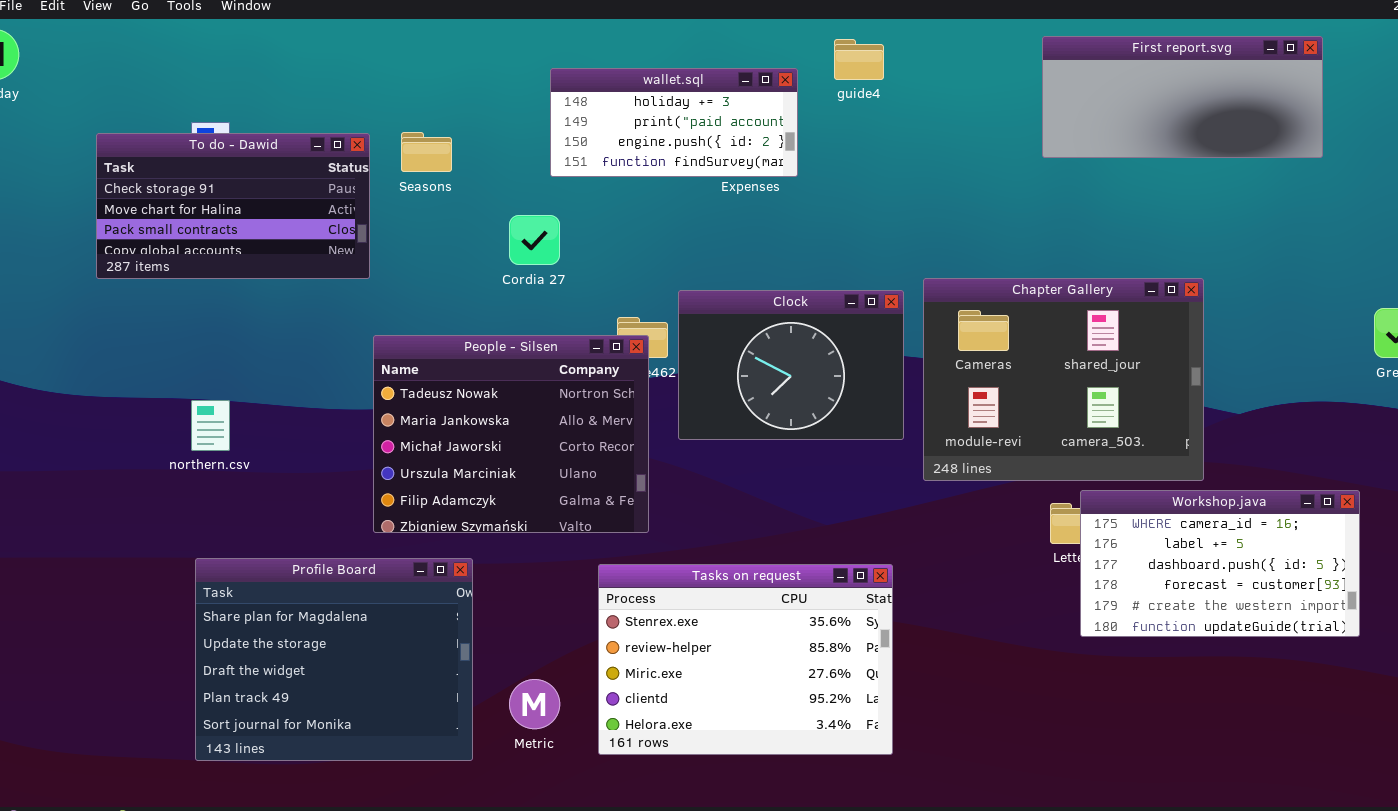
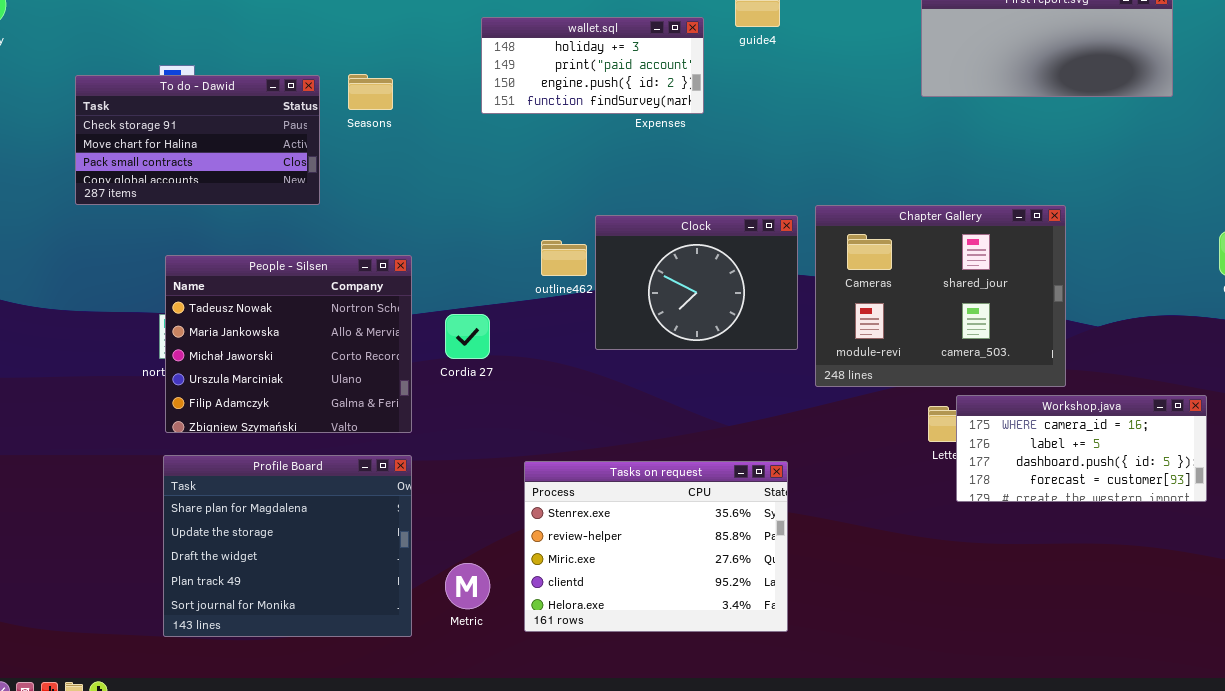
Cordia 27: [509,215,560,265] -> [445,314,490,359], moved
People - Silsen: [373,335,649,533] -> [165,255,412,433], moved
Workshop.java: [1080,490,1360,637] -> [956,395,1207,502], resized

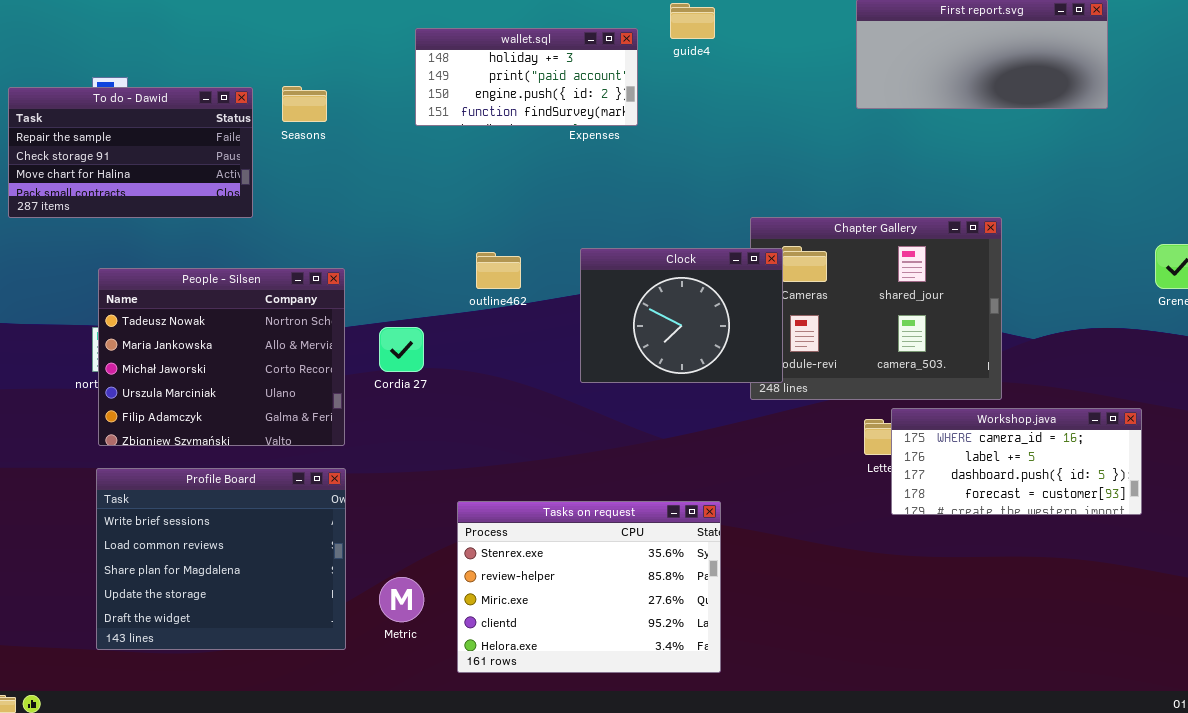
To do - Dawid: [75,75,320,205] -> [8,87,253,218], scrolled up 1 row
Clock: [595,215,798,350] -> [580,248,783,383], moved
Profile Board: [163,455,412,637] -> [96,468,346,650], scrolled up 2 rows
Tasks on request: [524,461,788,632] -> [457,501,721,673], moved

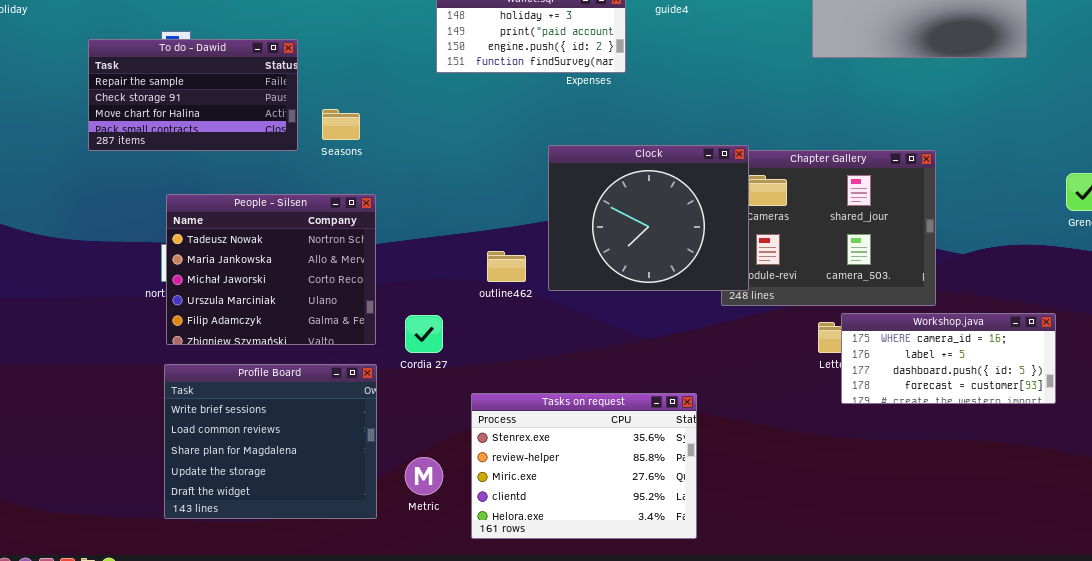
Seasons: [282,86,327,122] -> [322,109,360,140], moved
Clock: [580,248,783,383] -> [548,145,749,291], resized
outline462: [476,252,521,289] -> [487,251,526,282], moved
Cordia 27: [379,327,424,372] -> [405,315,443,353], moved

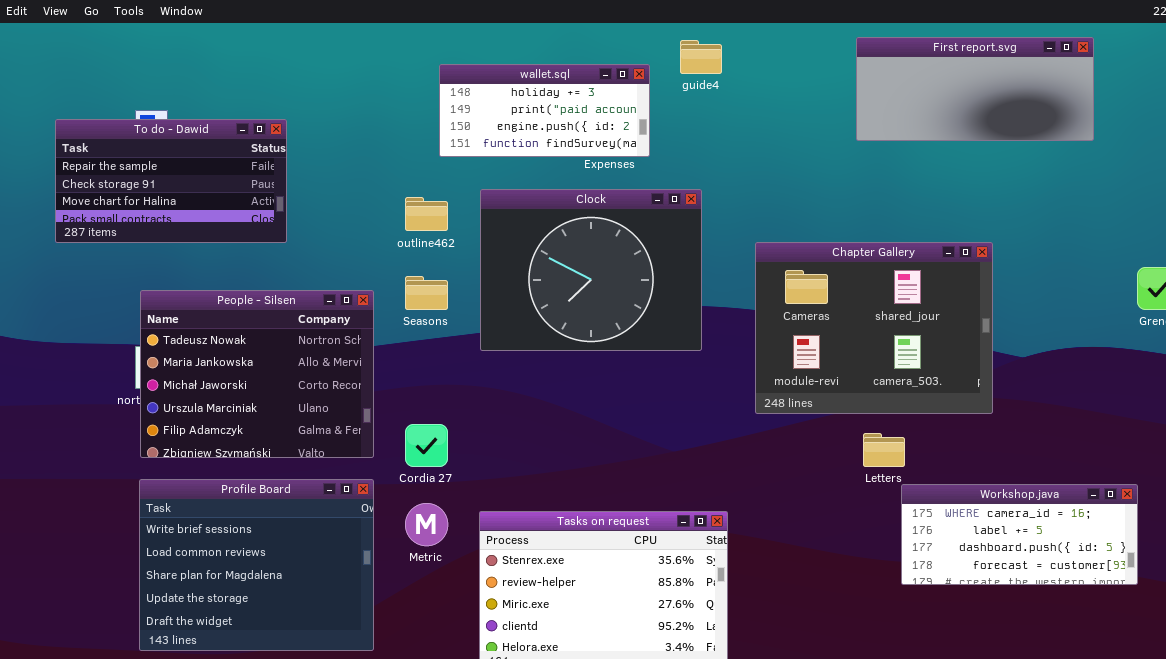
Seasons: [322,109,360,140] -> [405,276,448,310], moved
Clock: [548,145,749,291] -> [480,189,702,351], moved
outline462: [487,251,526,282] -> [405,197,448,231], moved
Workshop.java: [841,313,1056,404] -> [901,484,1138,585], moved
Metric: [405,457,443,495] -> [405,503,448,546], moved

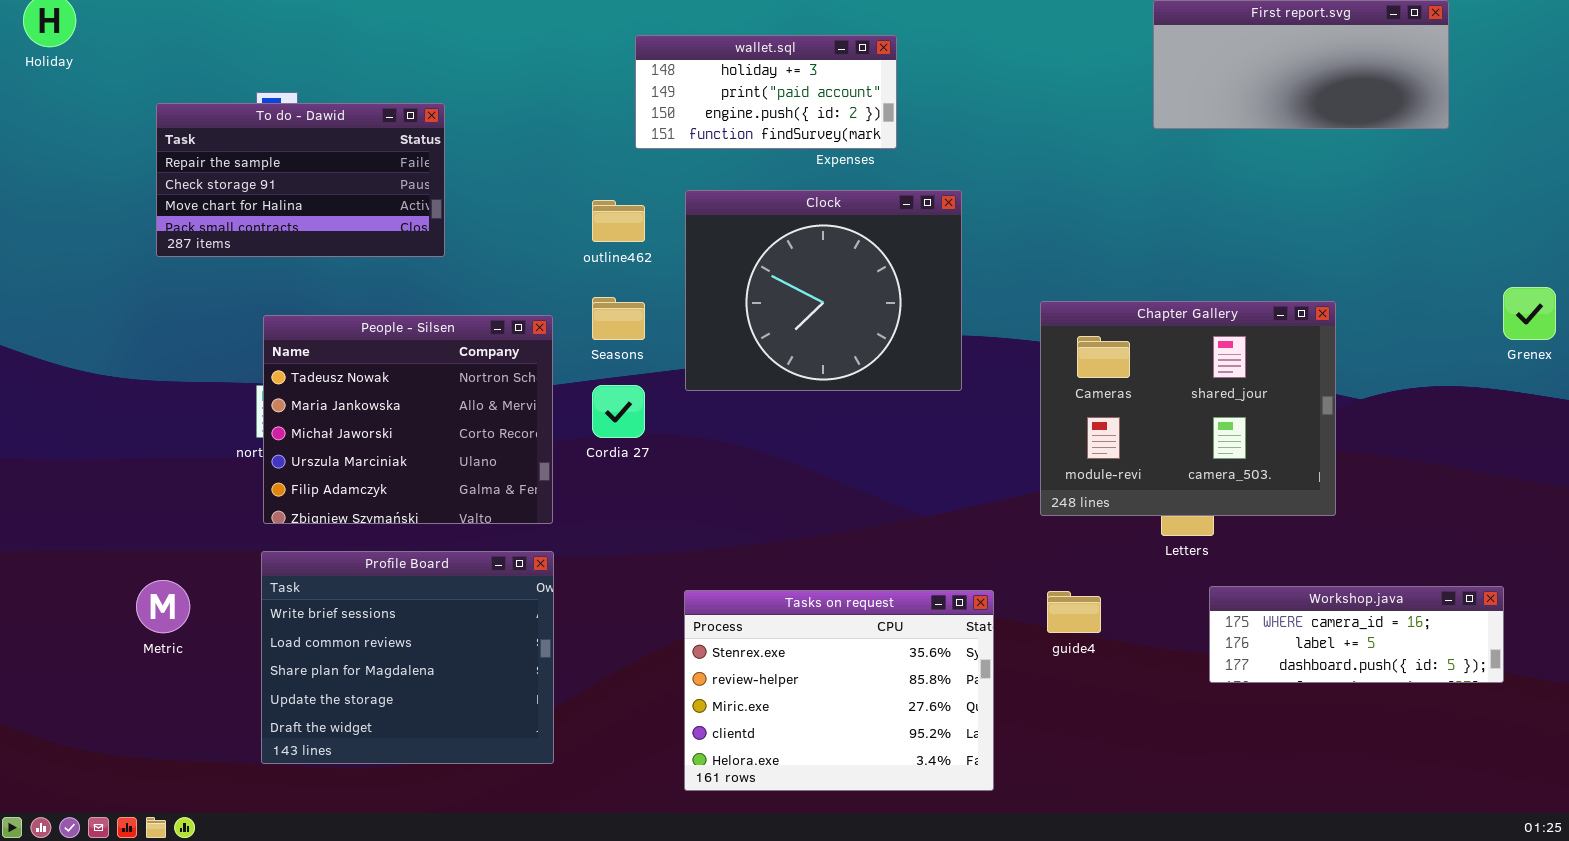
guide4: [680,40,722,74] -> [1047,591,1101,633], moved
Chapter Gallery: [755,242,993,414] -> [1040,301,1336,516], moved
Cordia 27: [405,424,448,467] -> [592,385,645,438], moved
Workshop.java: [901,484,1138,585] -> [1209,586,1504,683], resized
Metric: [405,503,448,546] -> [136,580,190,633], moved

